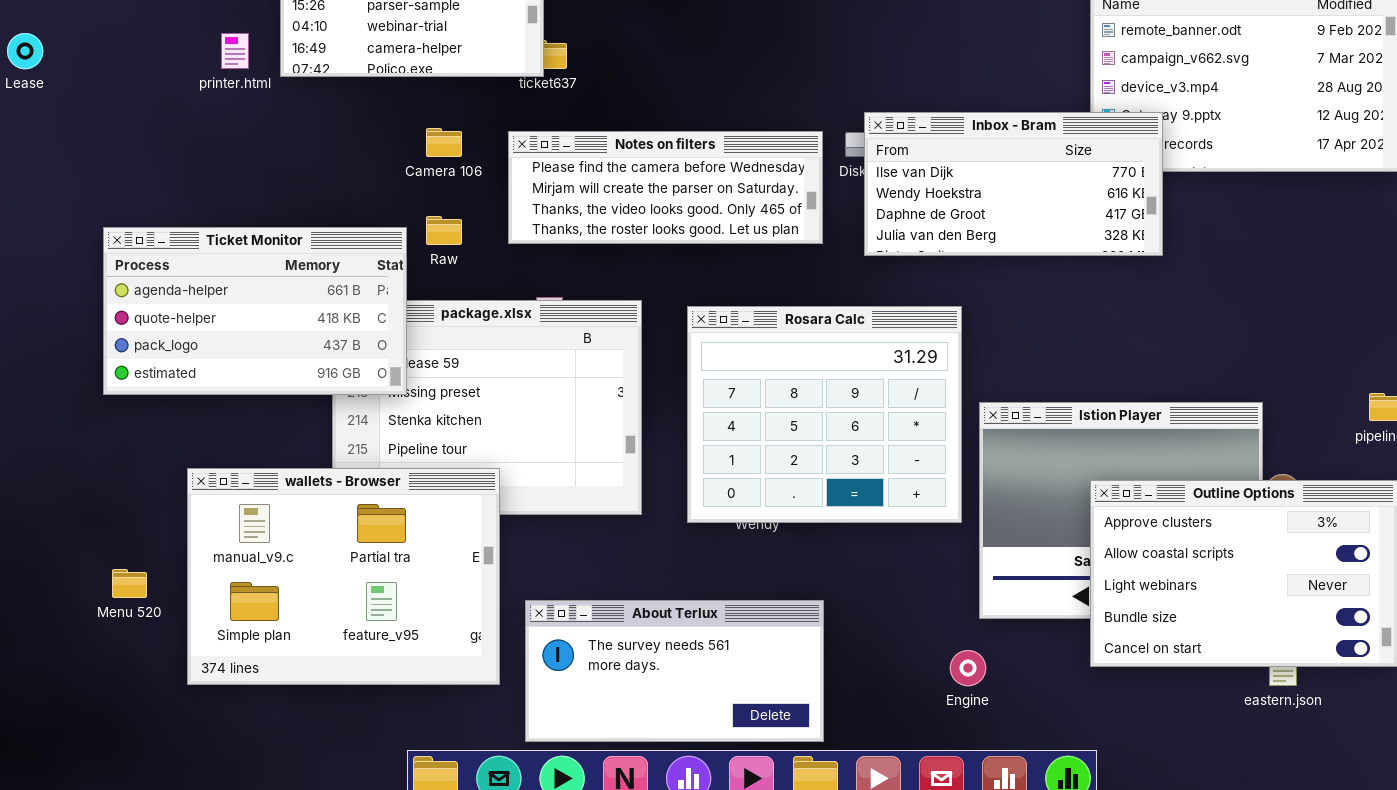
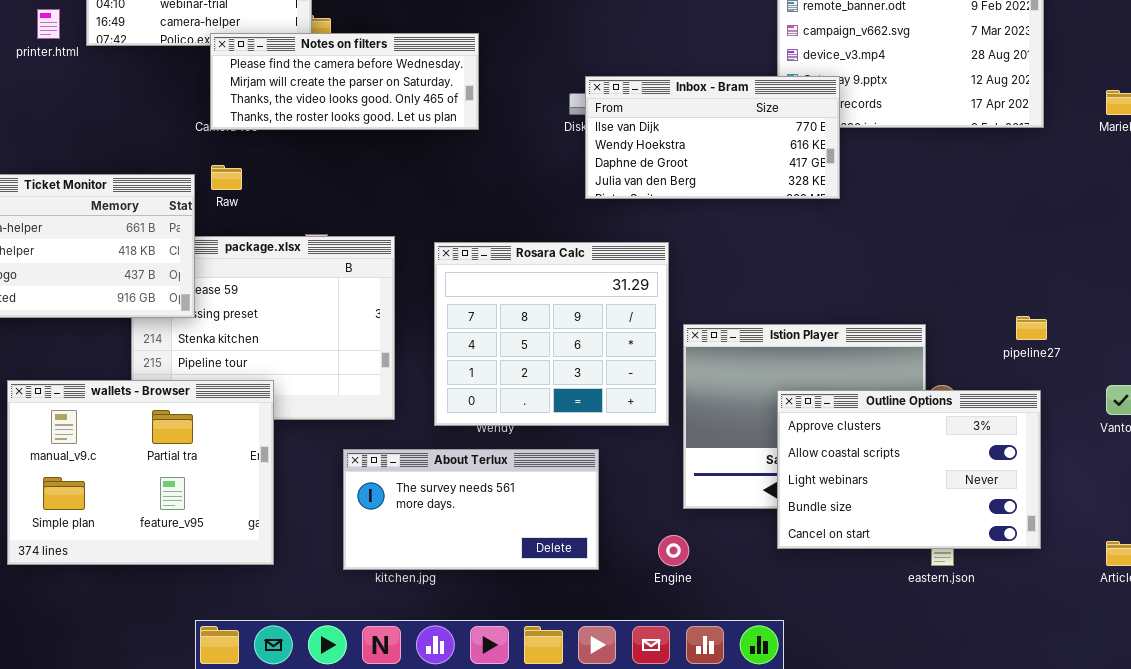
Notes on filters: [508,131,823,244] -> [210,33,479,130], moved
About Terlux: [525,600,824,742] -> [343,449,599,570], moved

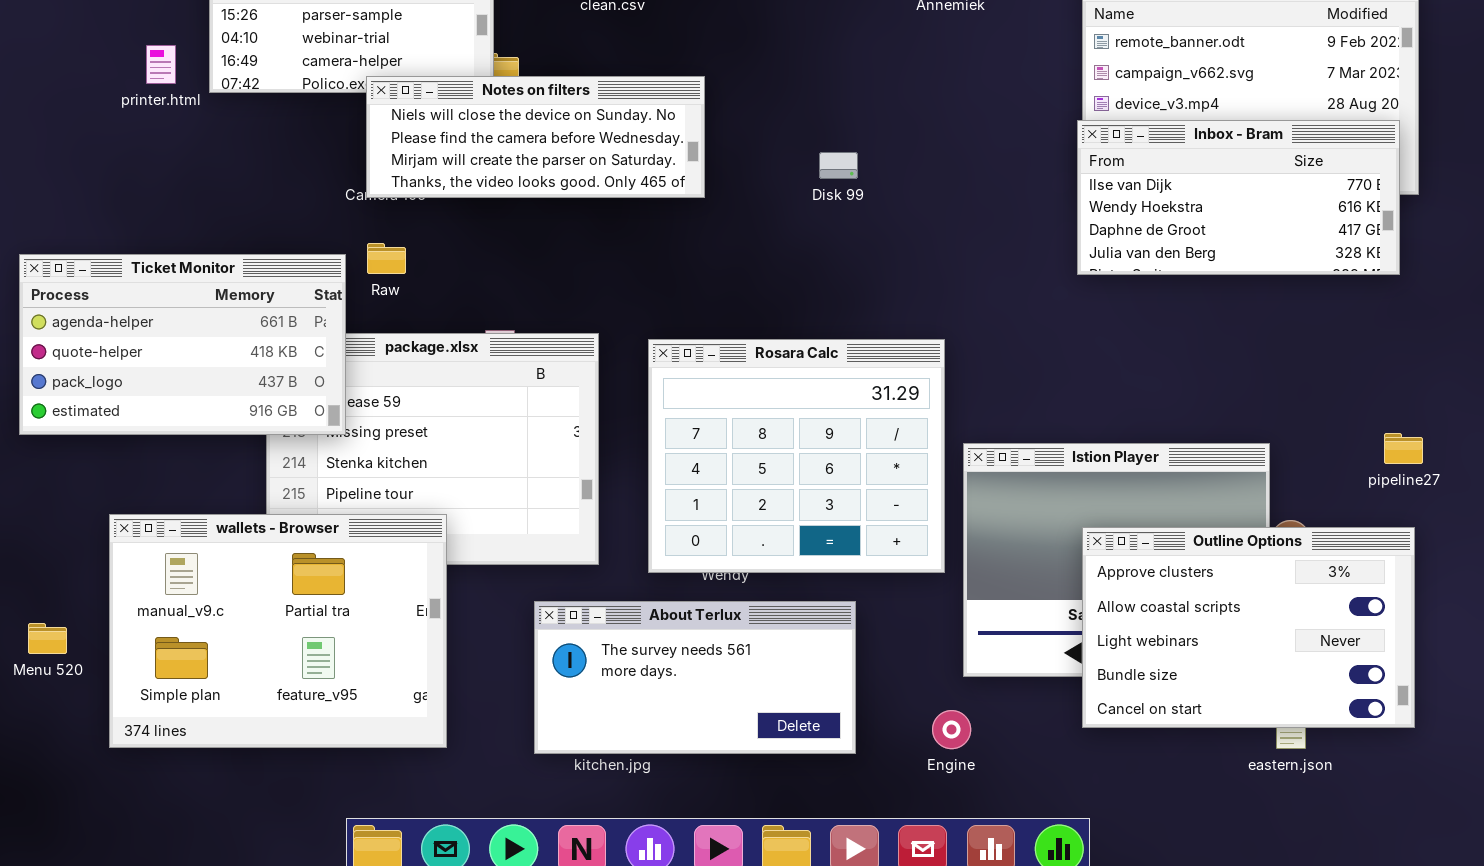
Notes on filters: [210,33,479,130] -> [366,76,705,198], scrolled up 1 row
Inbox - Bram: [585,76,840,199] -> [1077,120,1400,275], moved

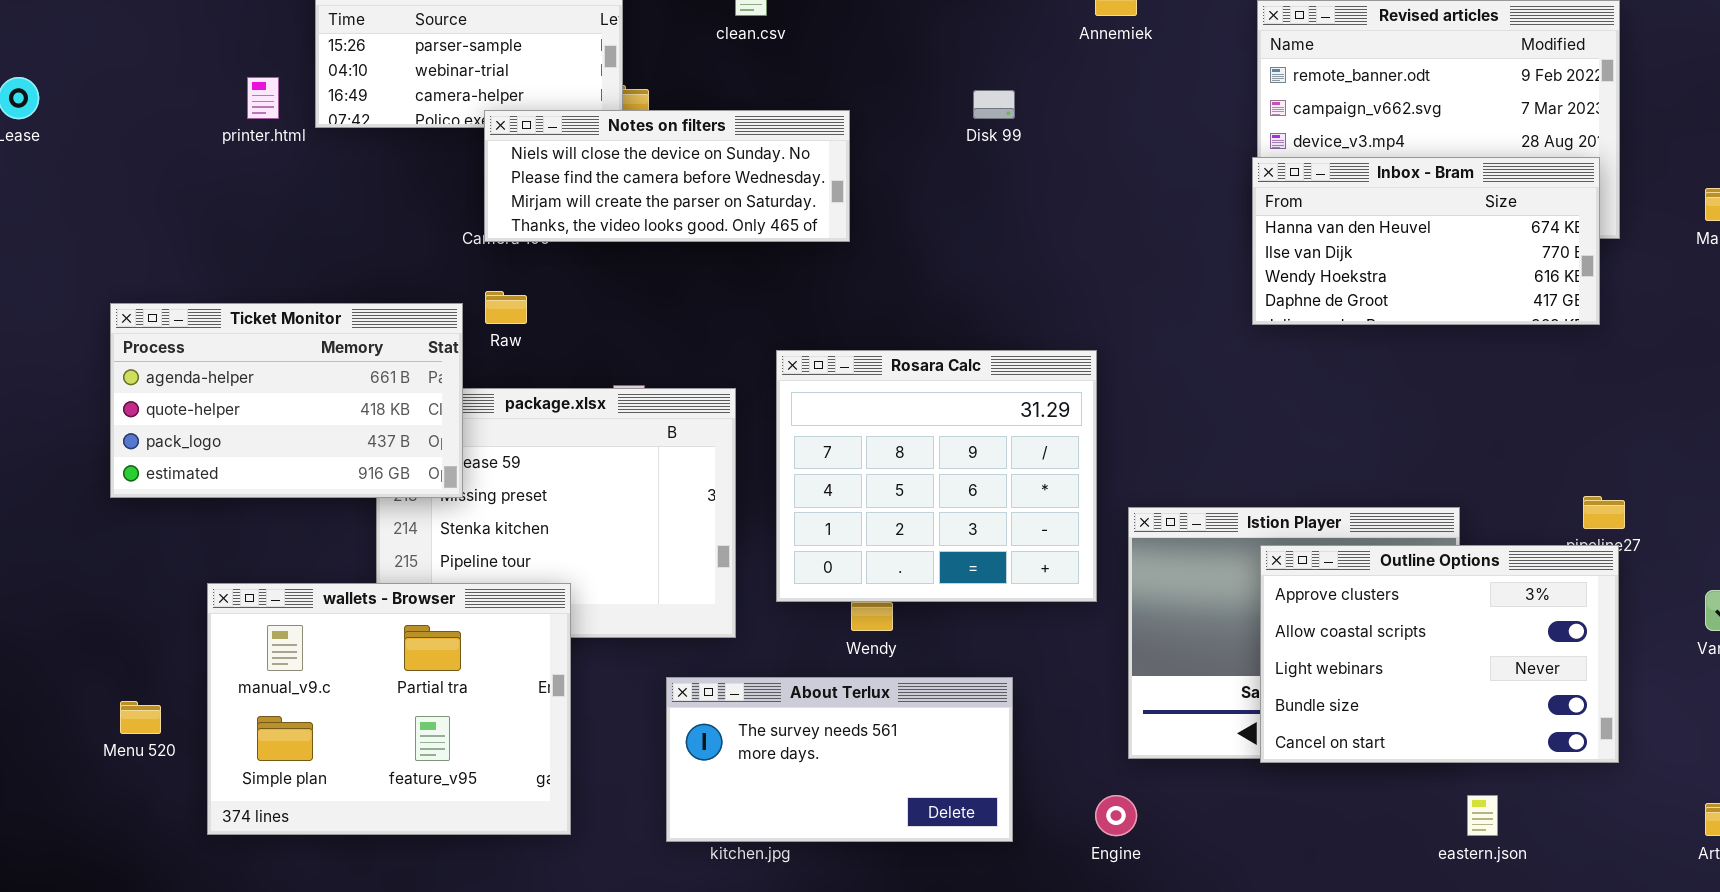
Inbox - Bram: [1077,120,1400,275] -> [1252,157,1600,325], scrolled up 1 row
Disk 99: [819,152,858,179] -> [973,90,1015,119], moved
Rosara Calc: [648,339,945,573] -> [776,350,1097,602], moved
Outline Options: [1082,527,1415,728] -> [1260,545,1619,763], moved

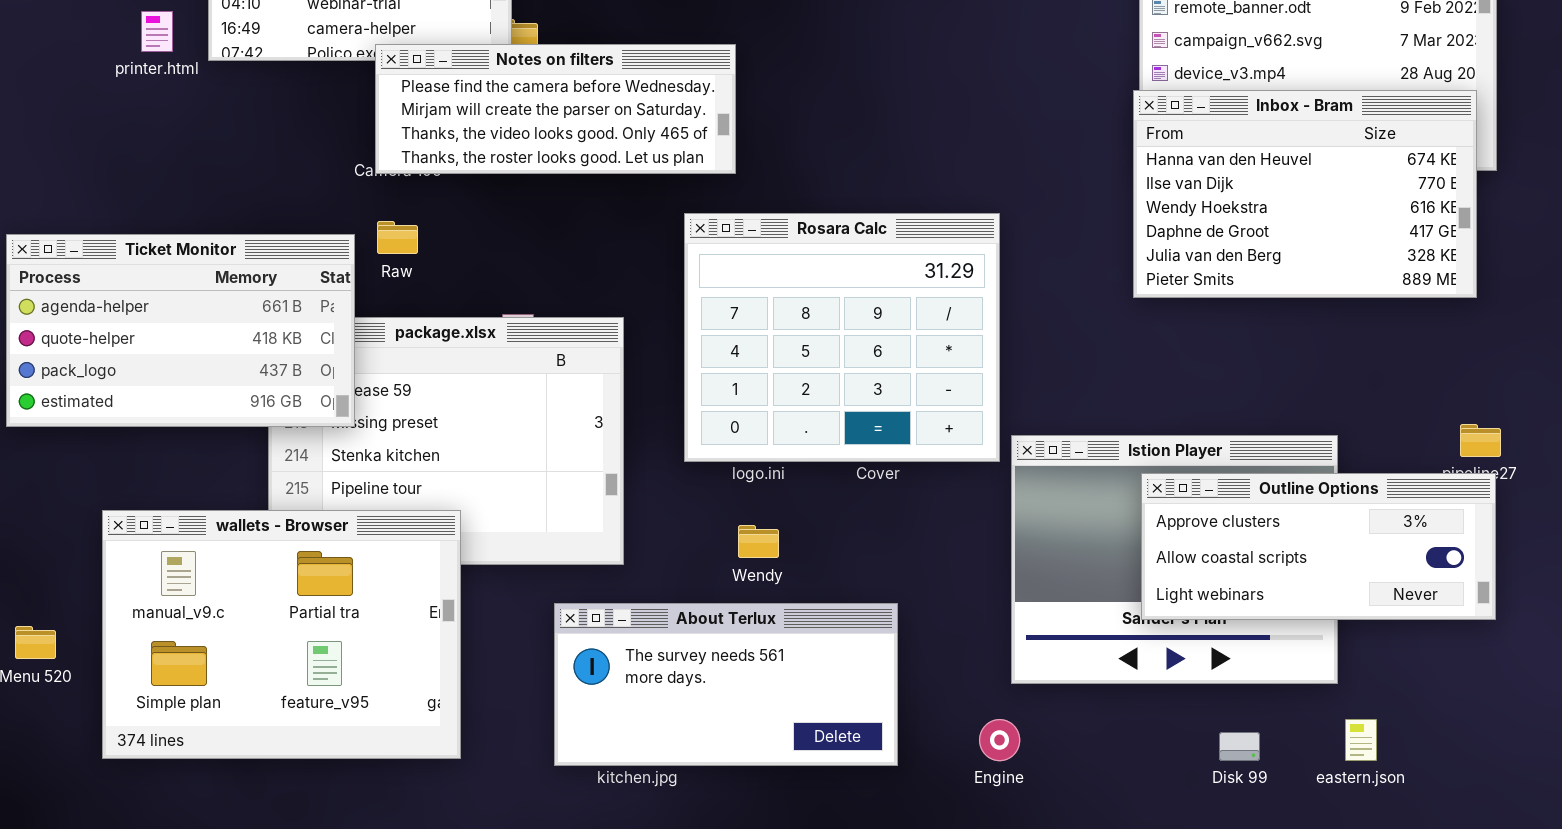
Disk 99: [973,90,1015,119] -> [1219,732,1260,761], moved
Notes on filters: [484,110,850,242] -> [375,44,736,174], scrolled down 1 row
Inbox - Bram: [1252,157,1600,325] -> [1133,90,1477,298], resized
Rosara Calc: [776,350,1097,602] -> [684,213,1000,462], moved
Outline Options: [1260,545,1619,763] -> [1141,473,1496,620], resized

